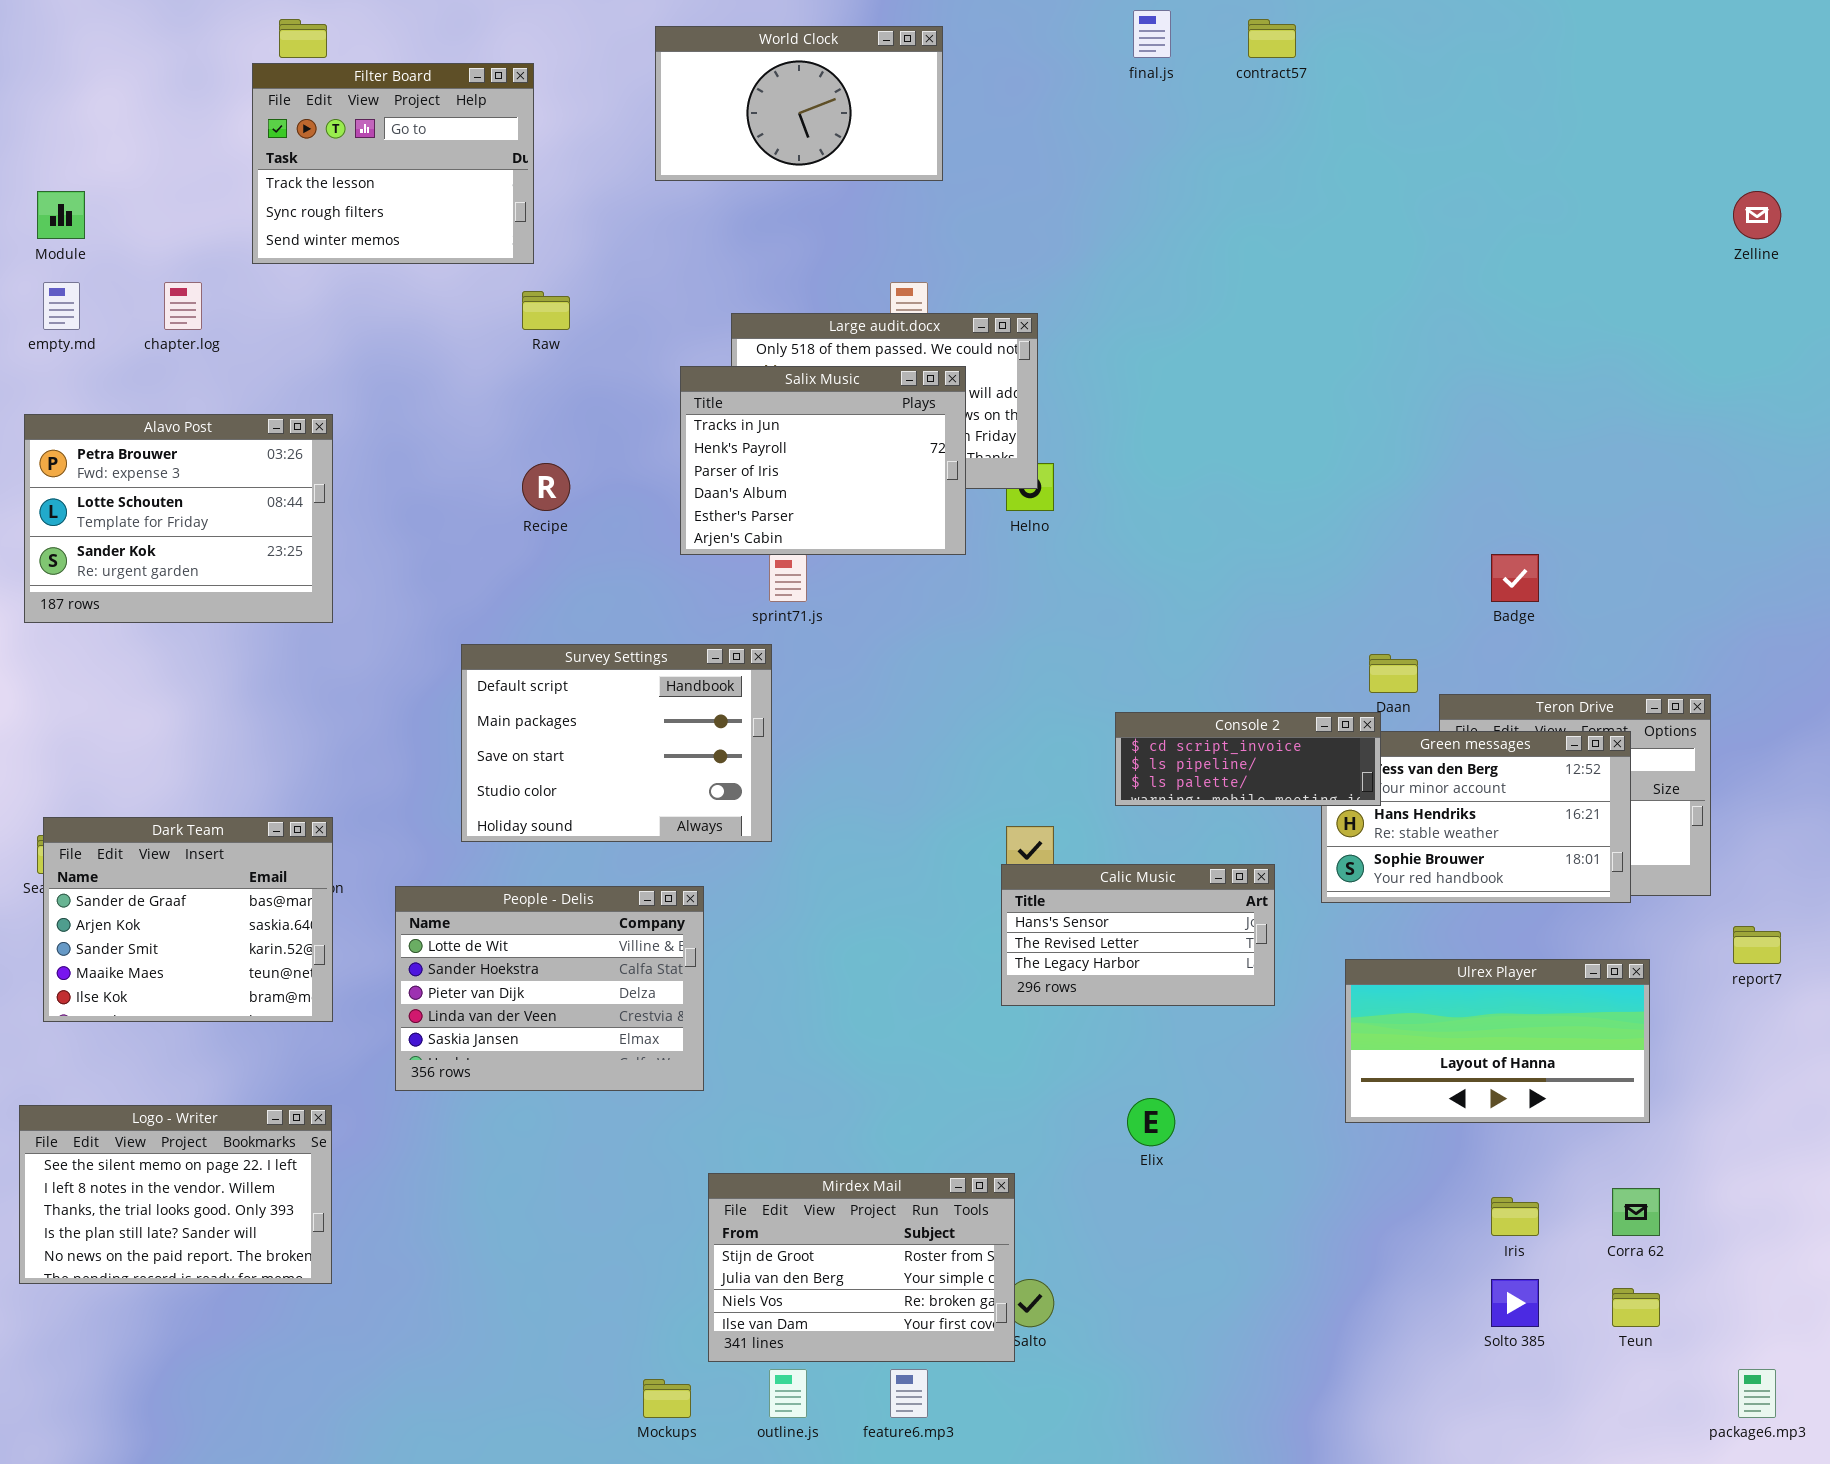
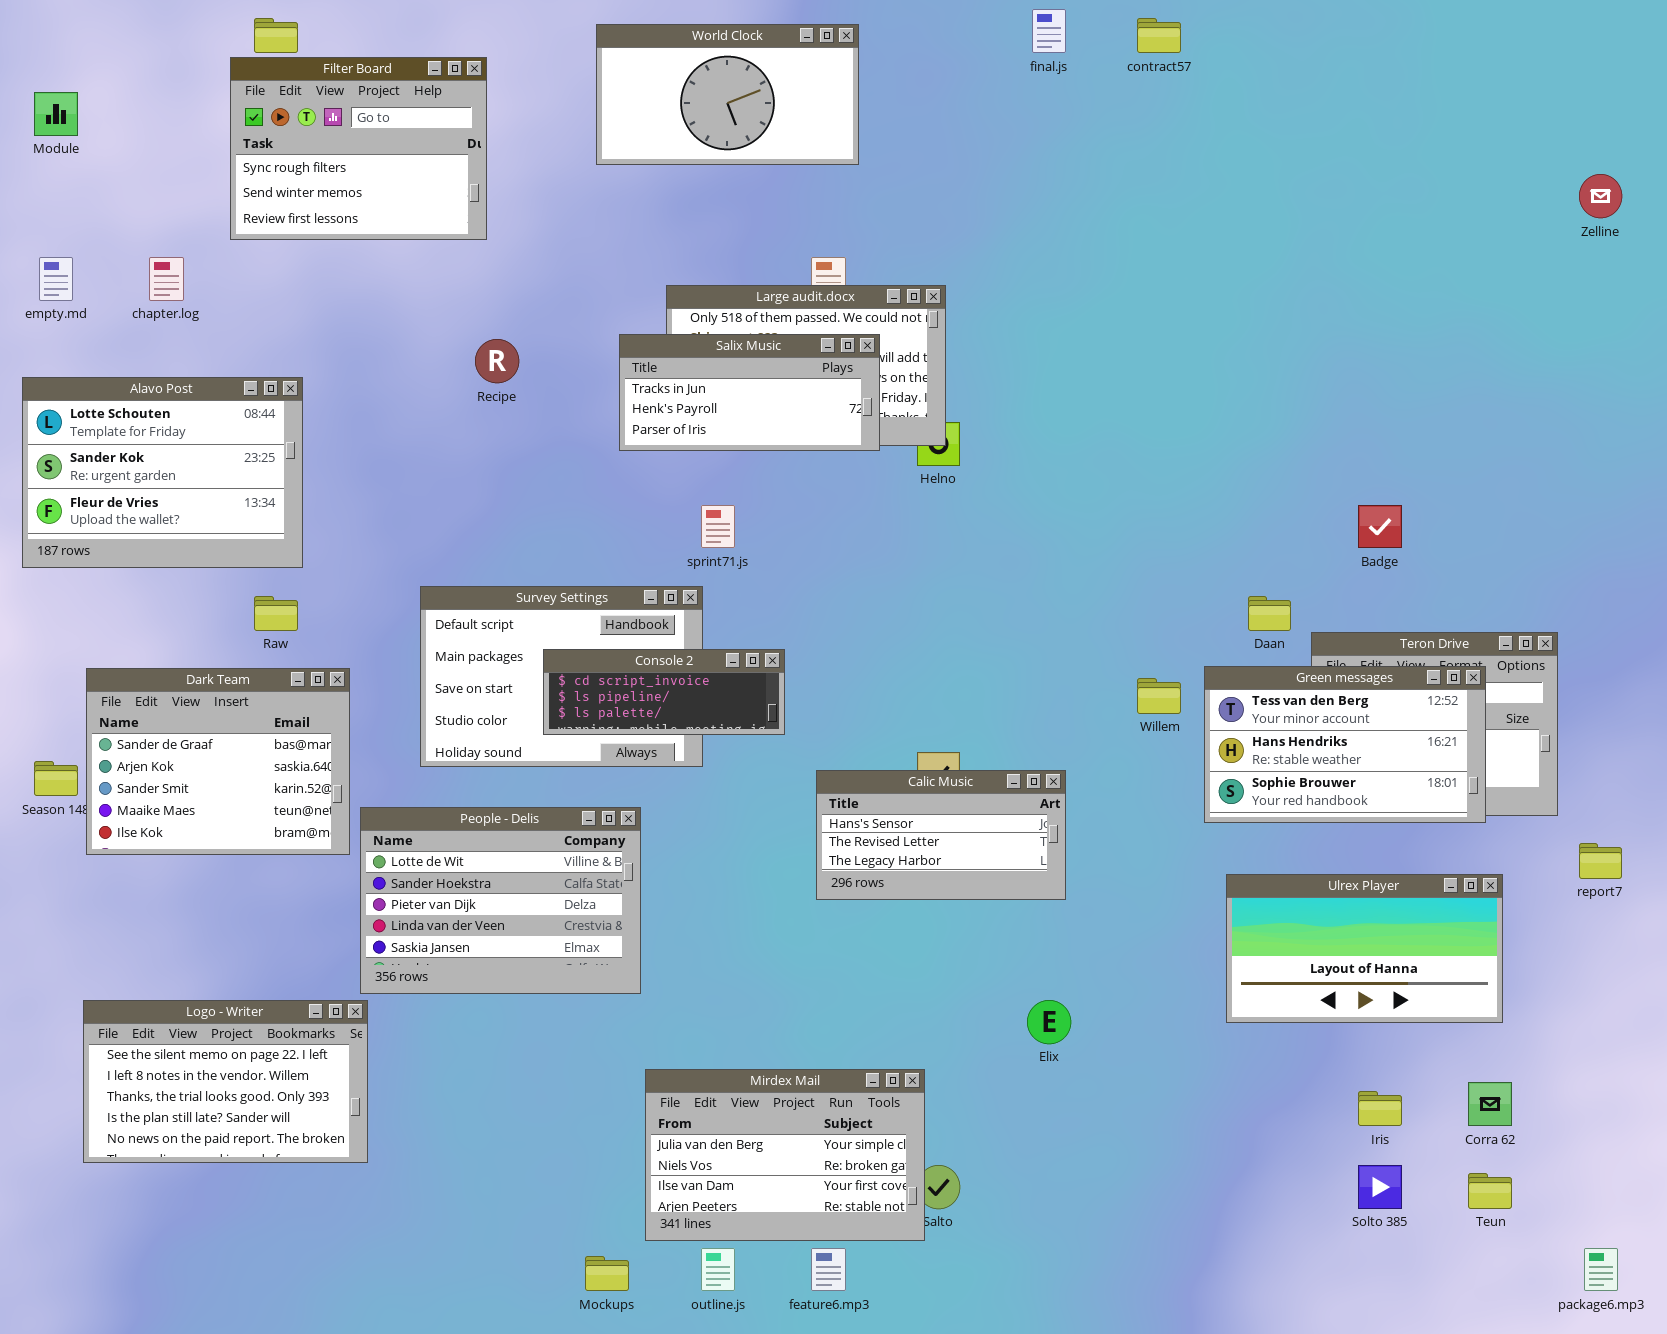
Filter Board: [252,63,534,264] -> [230,57,487,240], scrolled down 1 row
Module: [37,191,85,239] -> [34,92,78,136], moved
Raw: [522,291,570,330] -> [254,596,298,631], moved
Salix Music: [680,366,966,555] -> [619,334,880,451], resized
Alavo Post: [24,414,333,623] -> [22,377,303,568], scrolled down 1 row
Recipe: [522,463,570,511] -> [475,339,519,383], moved
Console 2: [1115,712,1381,806] -> [543,649,785,735], moved
Dark Team: [43,817,333,1022] -> [86,668,350,855], moved
Calic Music: [1001,864,1275,1006] -> [816,770,1066,900], moved
Logo - Writer: [19,1105,332,1284] -> [83,1000,368,1163], moved
Mirdex Mail: [708,1173,1015,1362] -> [645,1069,925,1241], scrolled down 1 row

